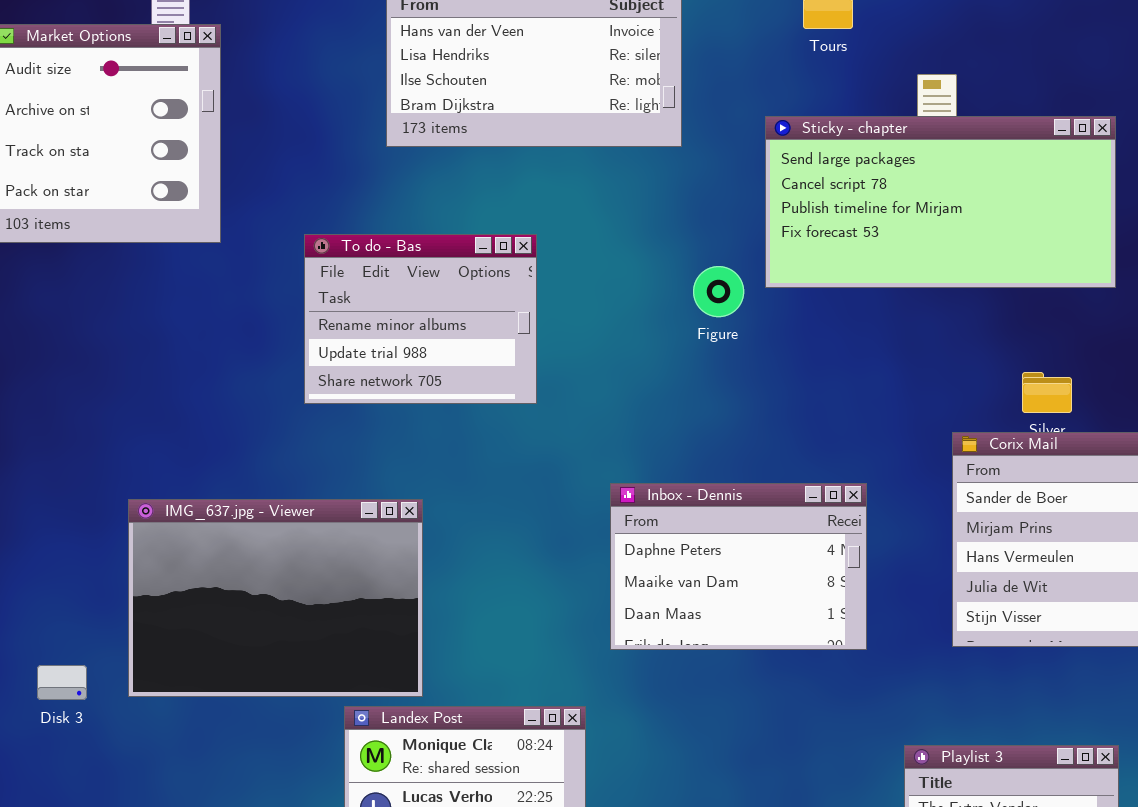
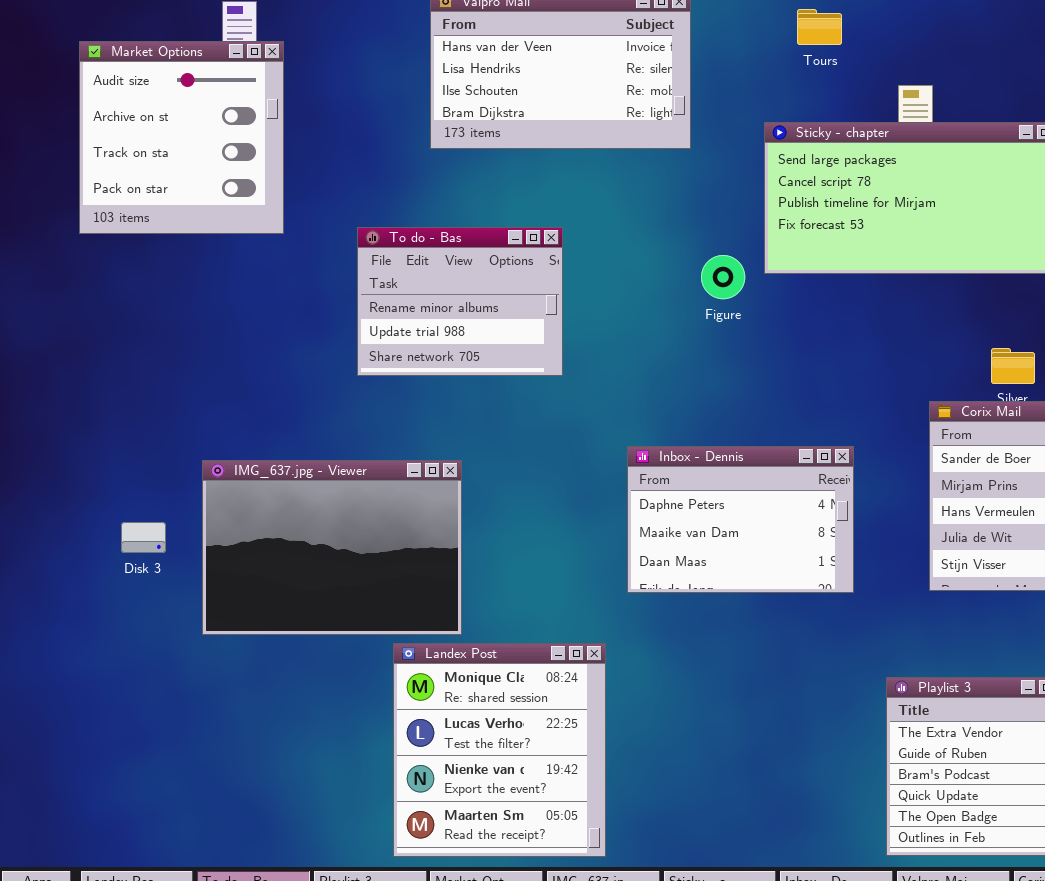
Disk 3: [37,665,87,700] -> [121,522,166,553], moved

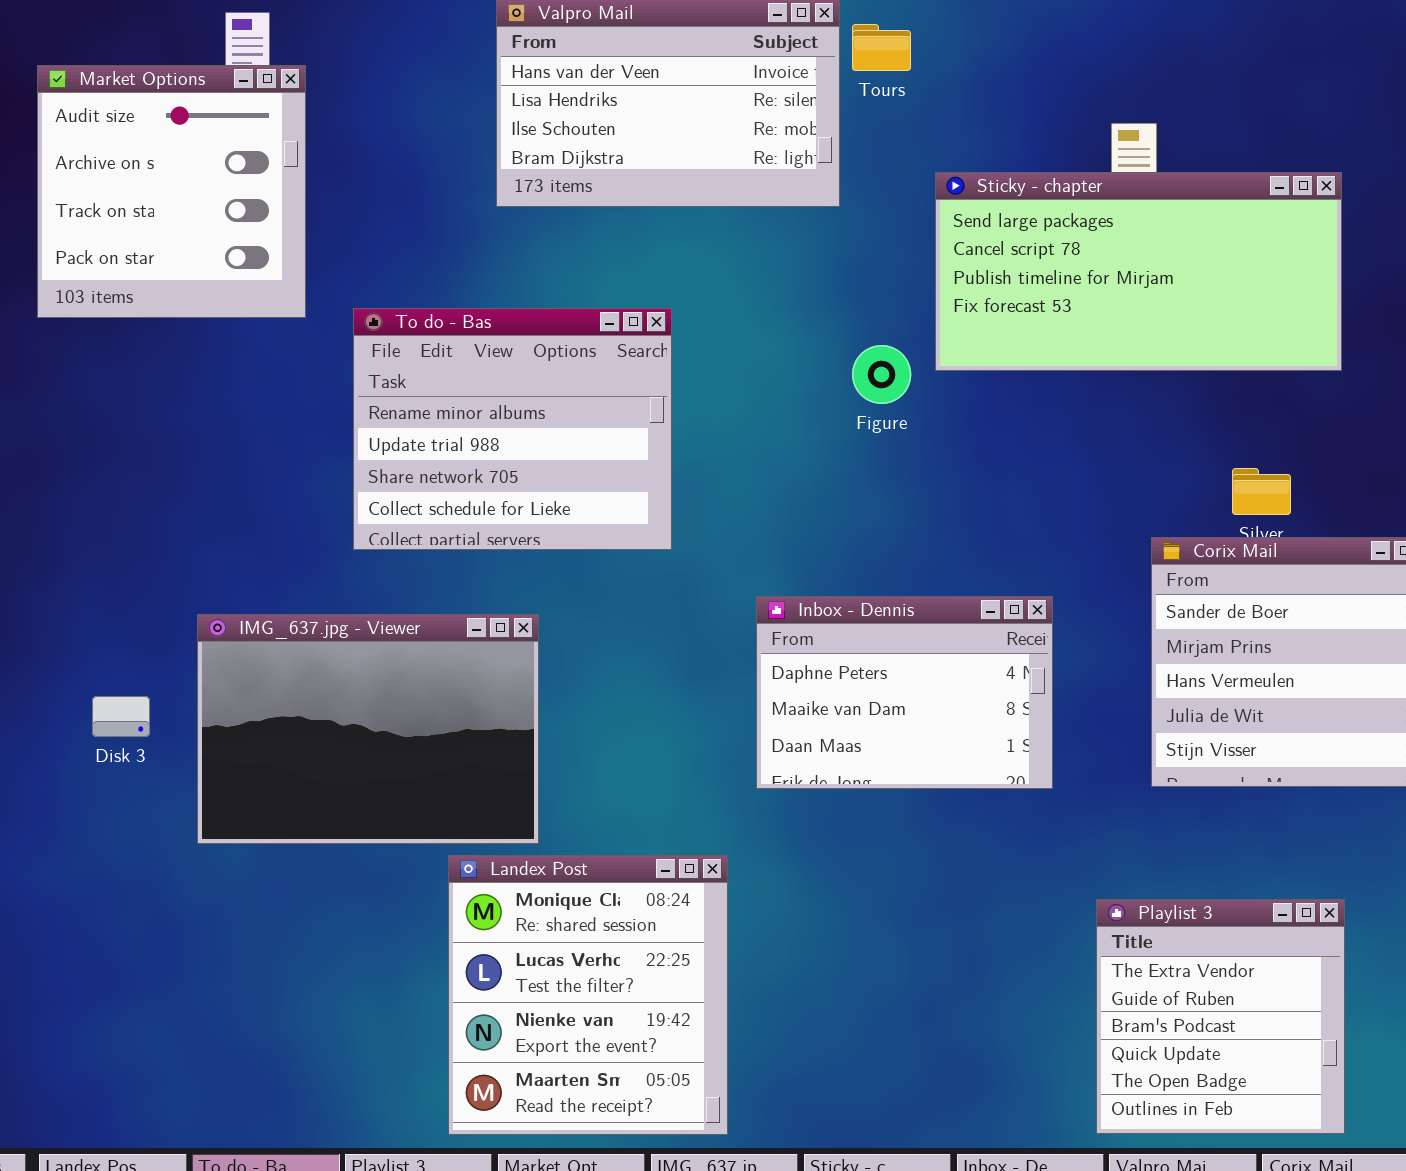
Tours: [797,9,842,45] -> [852,24,911,71], moved
To do - Bas: [357,227,563,376] -> [353,308,672,550], resized

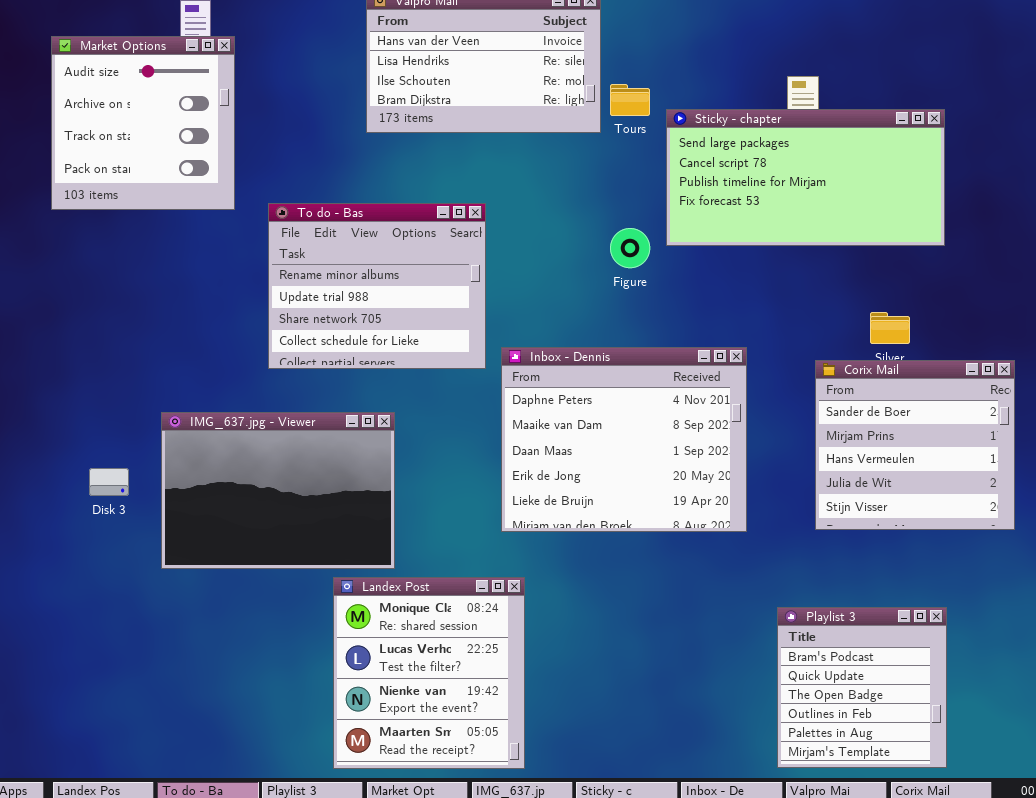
Tours: [852,24,911,71] -> [610,84,650,116], moved
Inbox - Dennis: [756,596,1053,789] -> [501,347,747,532], resized
Playlist 3: [1096,899,1345,1134] -> [777,607,947,768], scrolled down 2 rows

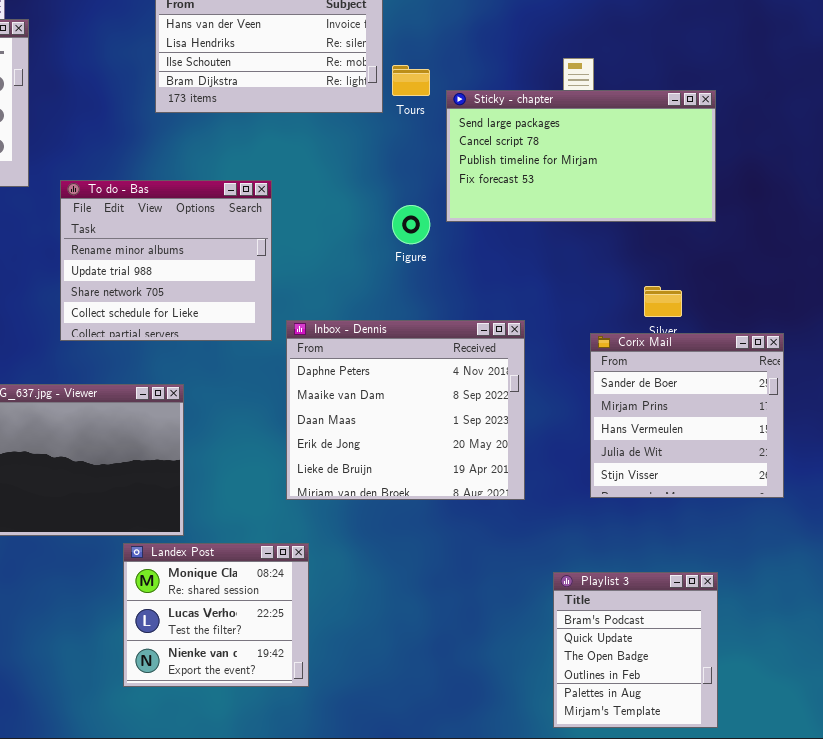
Landex Post: [333,577,525,769] -> [123,543,309,687], resized

